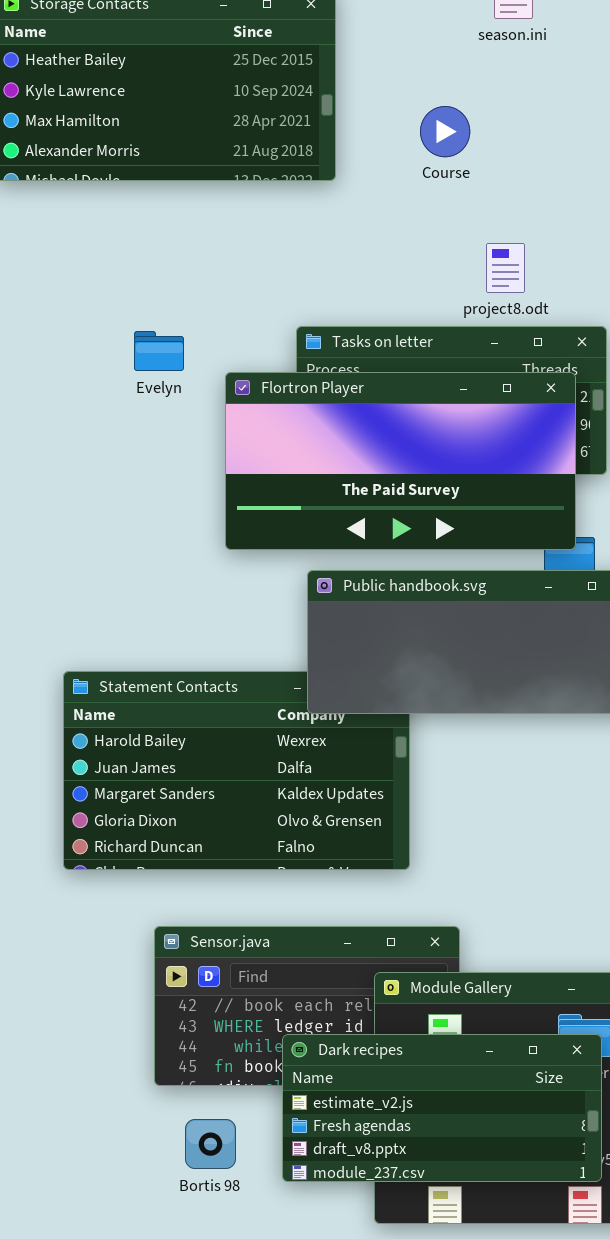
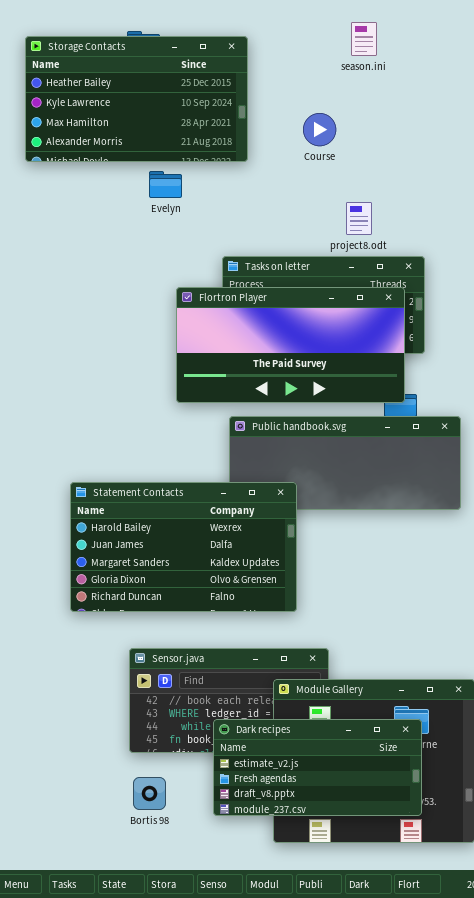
Evelyn: [134,331,184,371] -> [149,171,182,198], moved
Statement Contacts: [63,671,410,870] -> [70,482,297,612], raised
Bortis 98: [185,1119,236,1169] -> [133,777,166,810], moved

